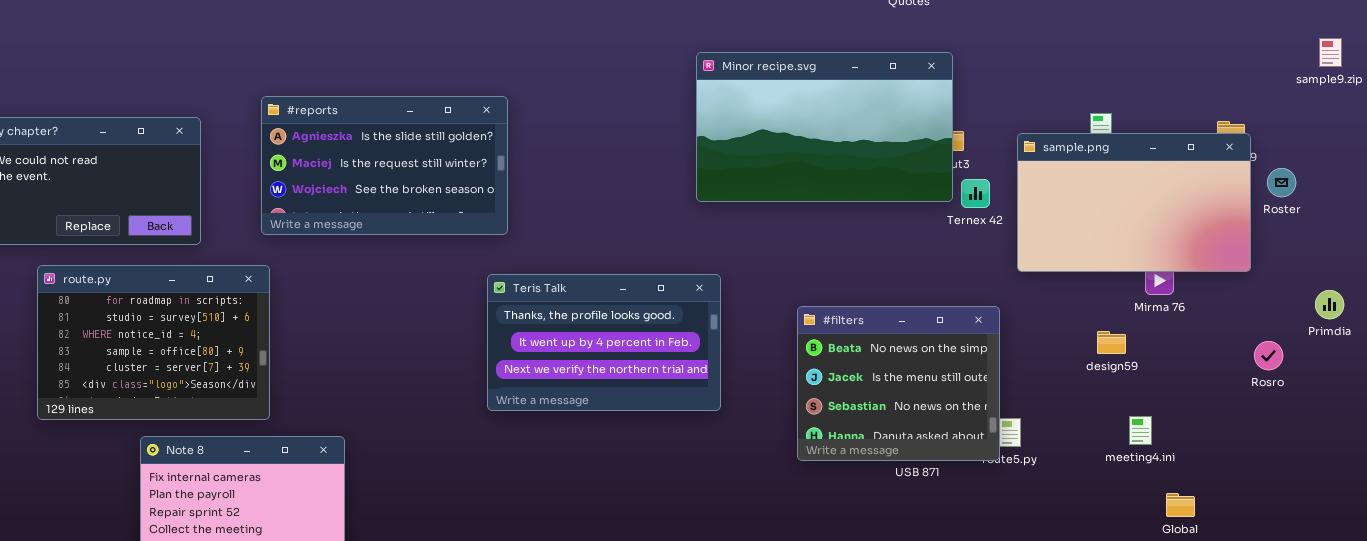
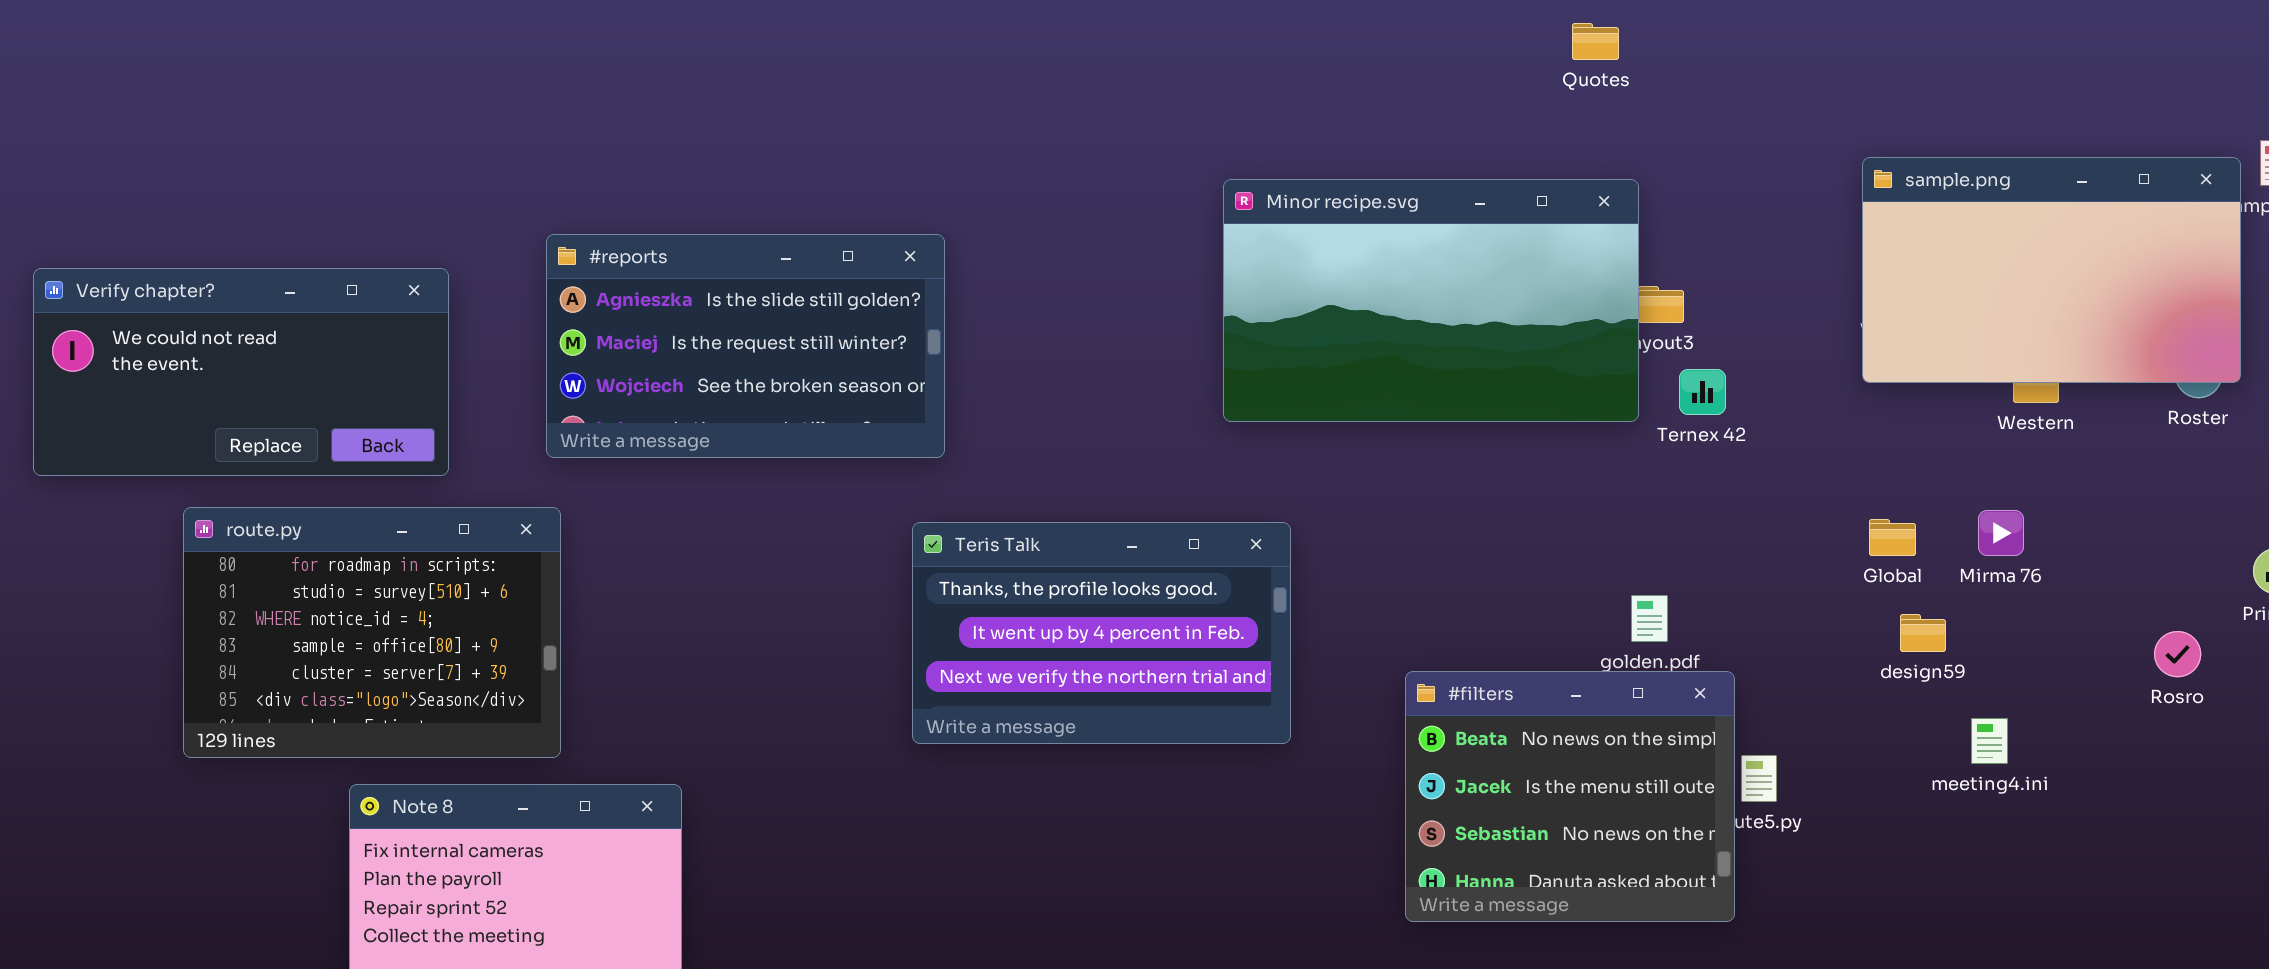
Minor recipe.svg: [696,52,953,202] -> [1223,179,1639,422], moved
sample.png: [1017,133,1251,272] -> [1862,157,2241,383], moved
#filters: [797,306,1000,461] -> [1405,671,1735,922], moved
meeting4.ini: [1129,416,1152,445] -> [1971,718,2008,764], moved
Global: [1166,493,1195,517] -> [1869,519,1916,556], moved

